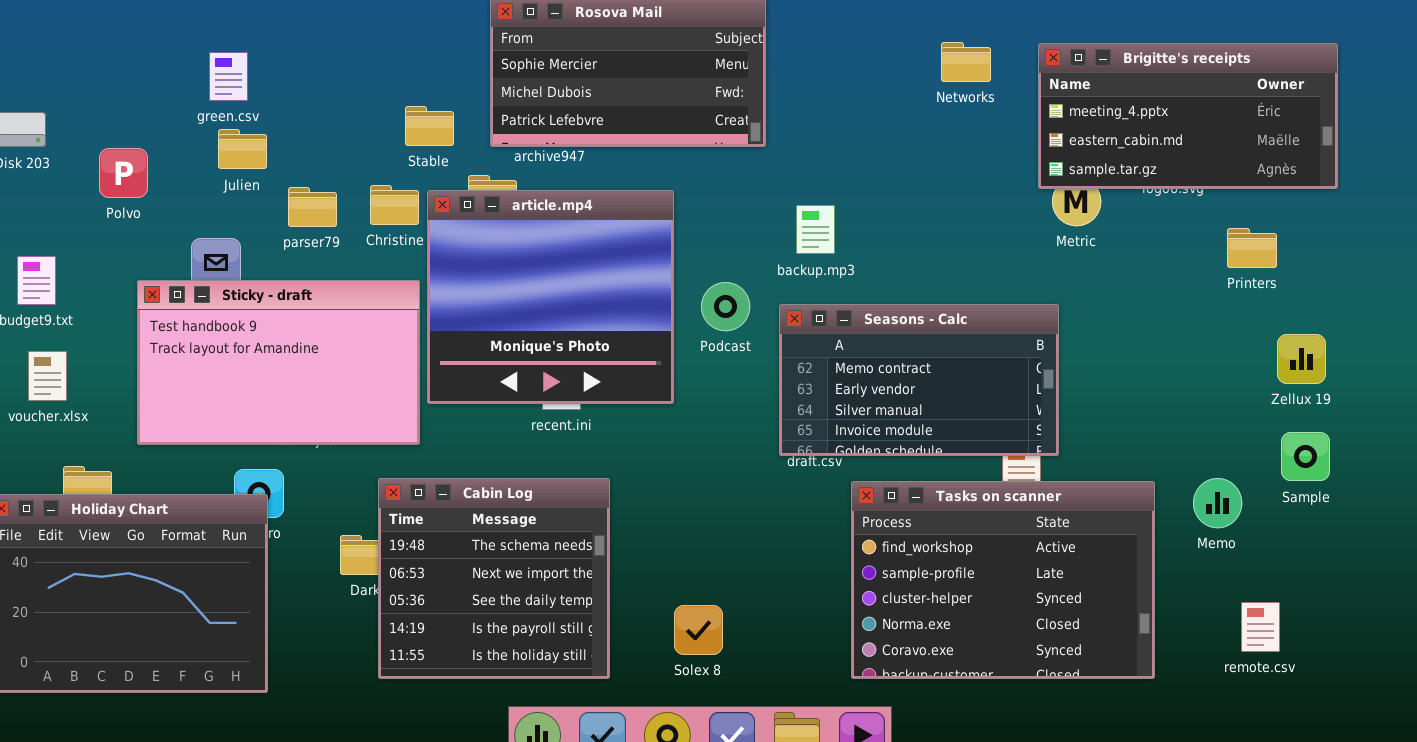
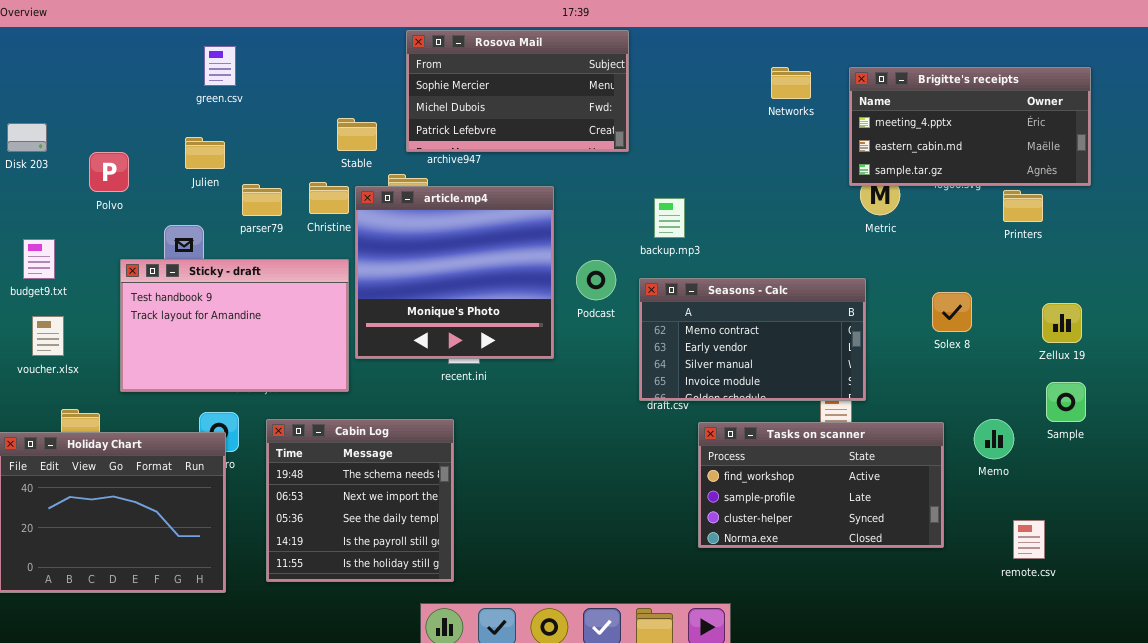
green.csv: [209,52,248,101] -> [204,46,236,86], moved
Printers: [1227,228,1277,268] -> [1003,190,1043,222], moved
Cabin Log: [378,478,610,679] -> [266,419,454,582], moved
Tasks on scanner: [851,481,1155,679] -> [698,422,944,548], resized
Solex 8: [674,605,723,655] -> [932,292,972,332], moved

